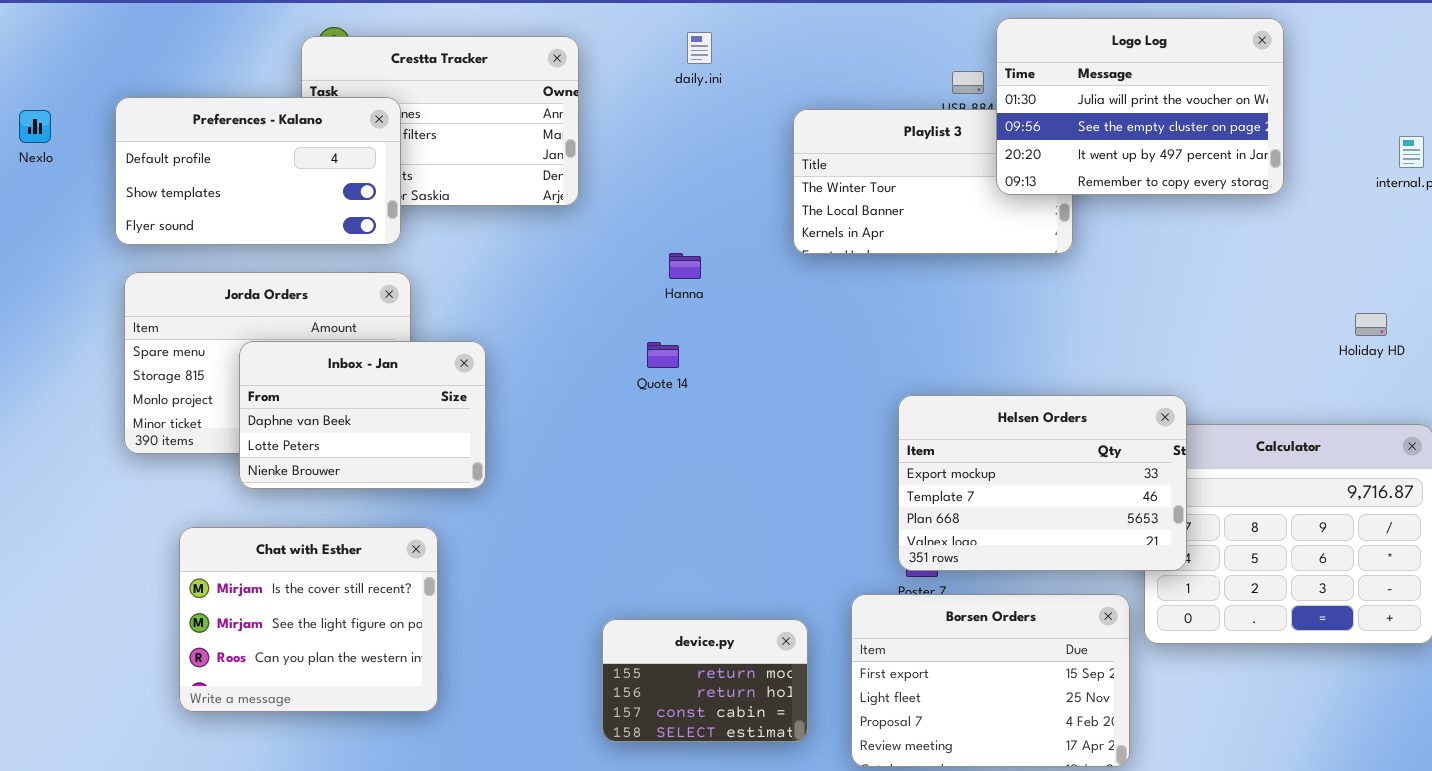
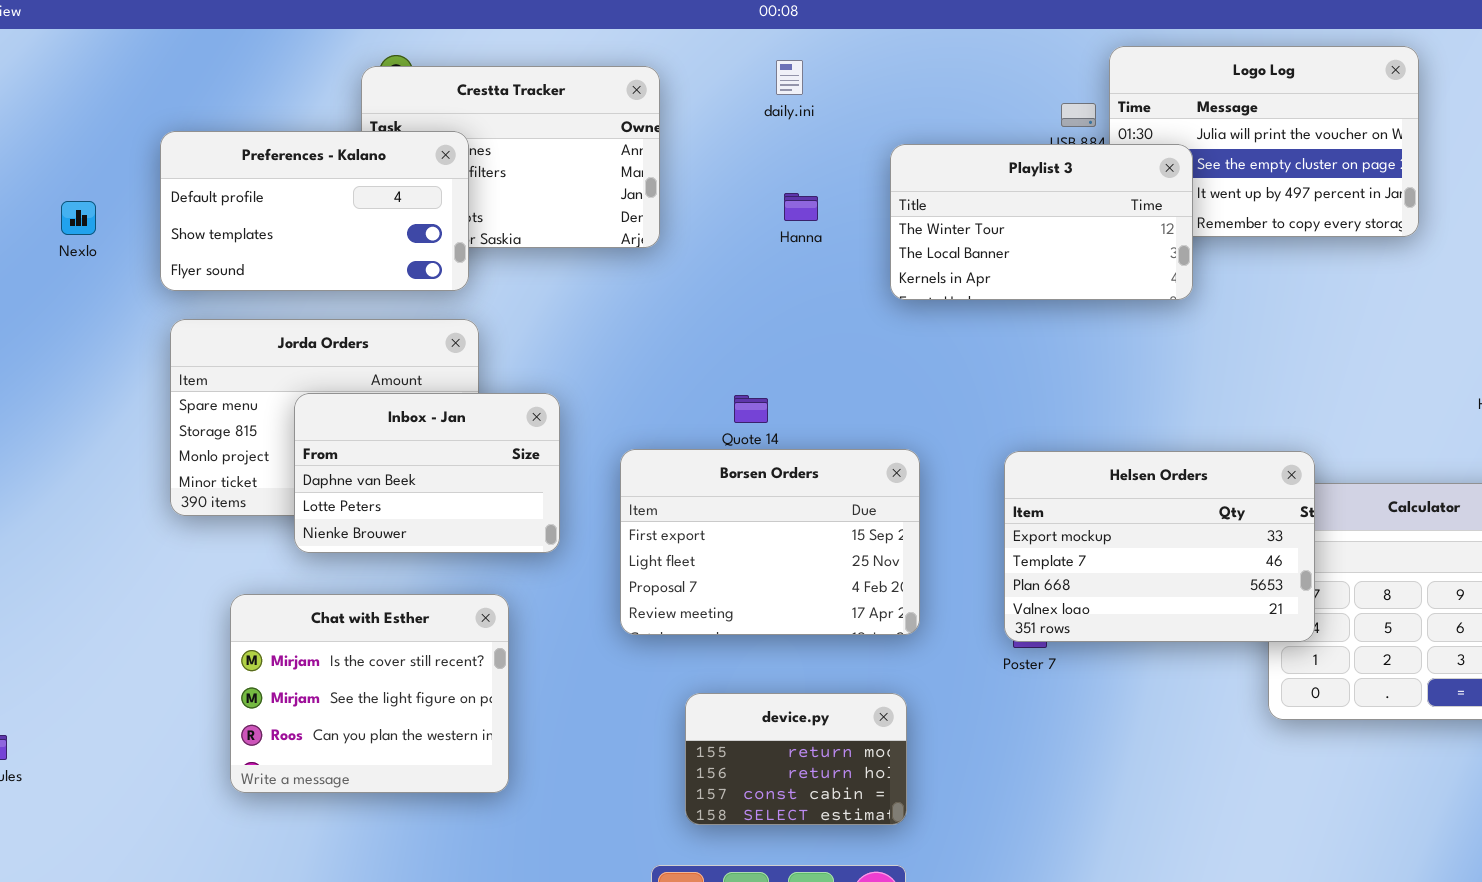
Playlist 3: [793,109,1073,254] -> [890,144,1193,300], raised
Nexlo: [19,110,51,143] -> [61,201,96,235], moved
Hanna: [669,253,701,279] -> [784,193,818,221], moved
Borsen Orders: [851,594,1130,767] -> [620,449,920,635], moved

